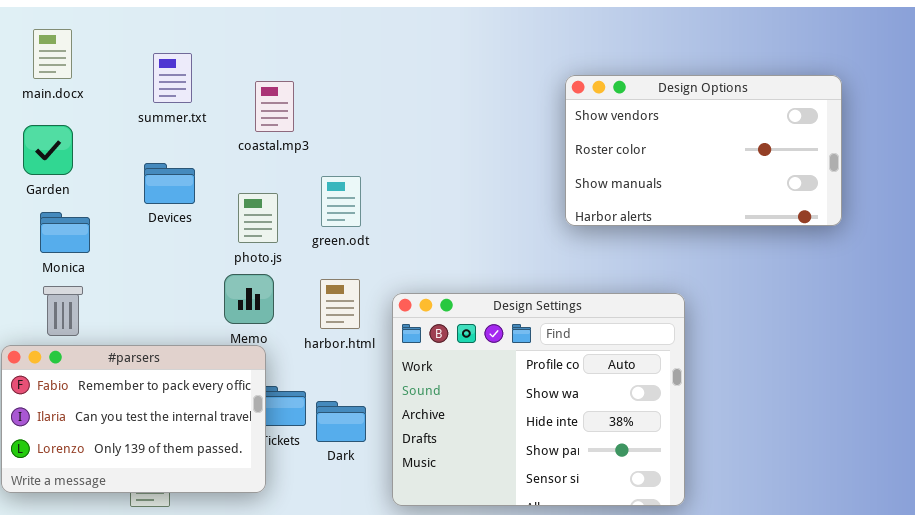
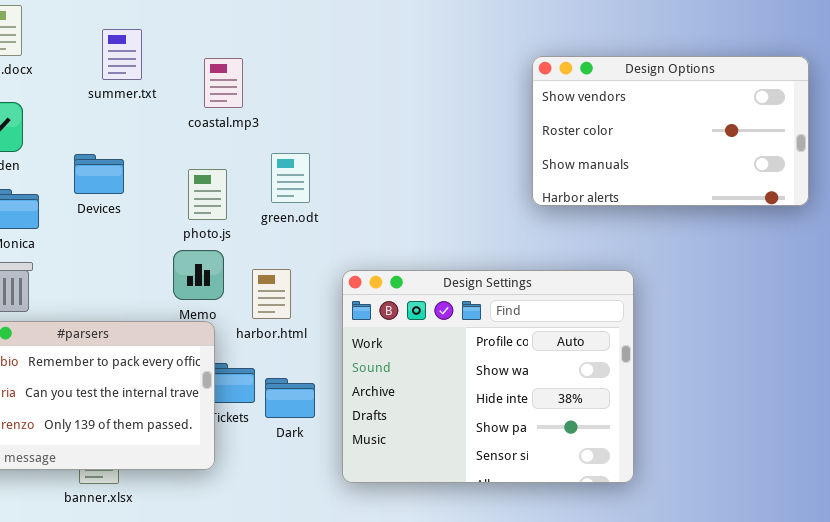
Design Options: [565,75,842,226] -> [532,56,809,206], moved
Devices: [144,163,195,204] -> [74,154,124,194], moved
harbor.html: [320,279,360,329] -> [252,269,291,319], moved

